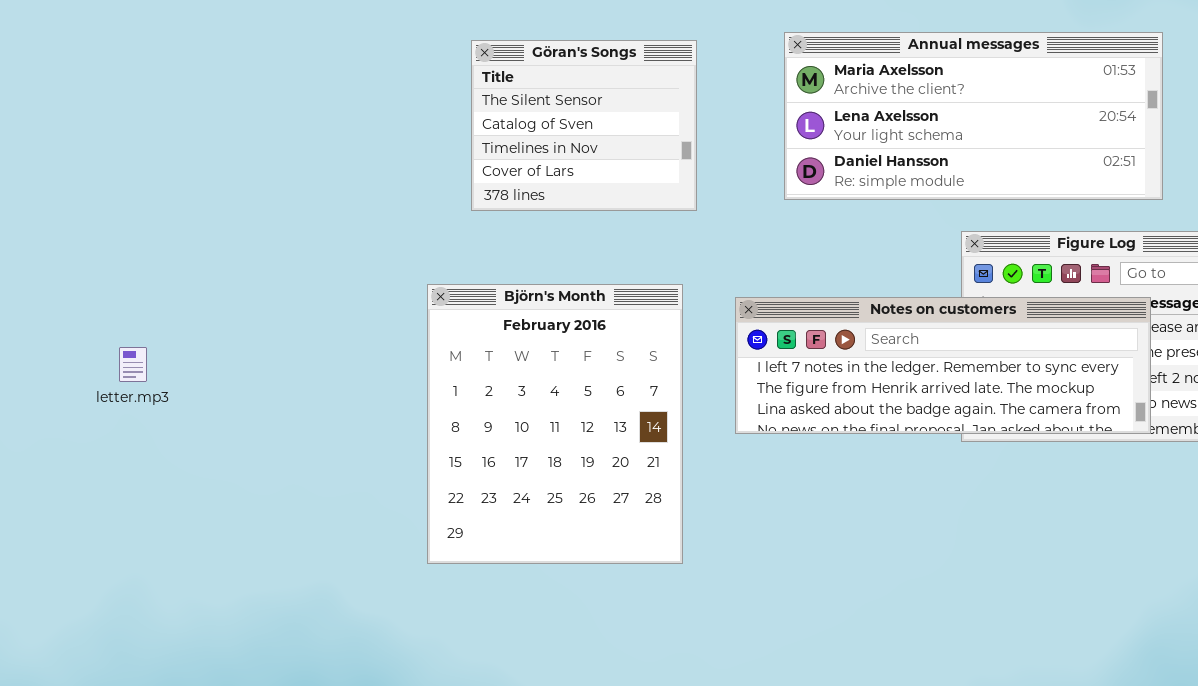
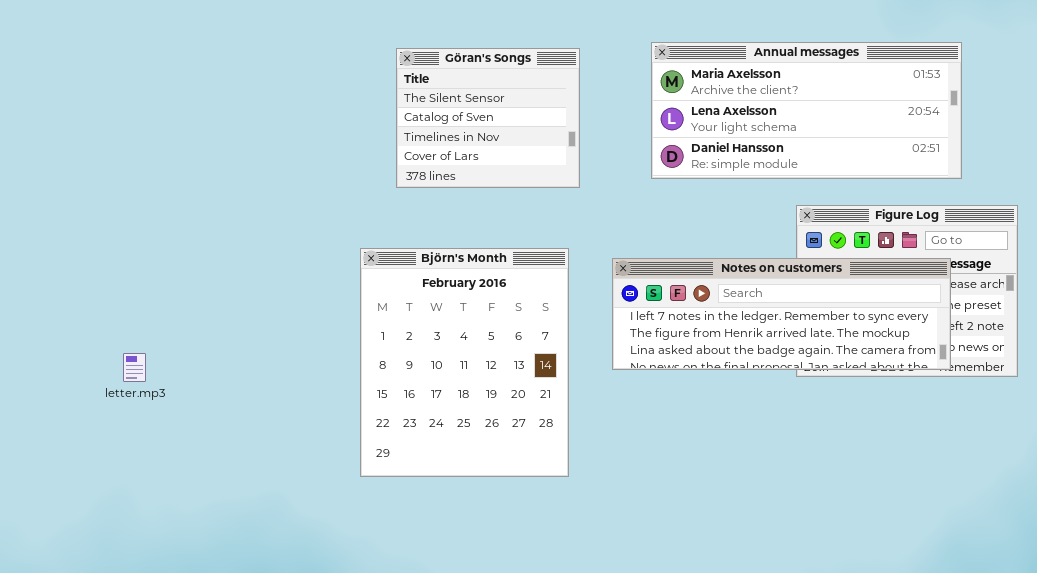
letter.mp3: [119,347,147,382] -> [123,353,146,382], moved

